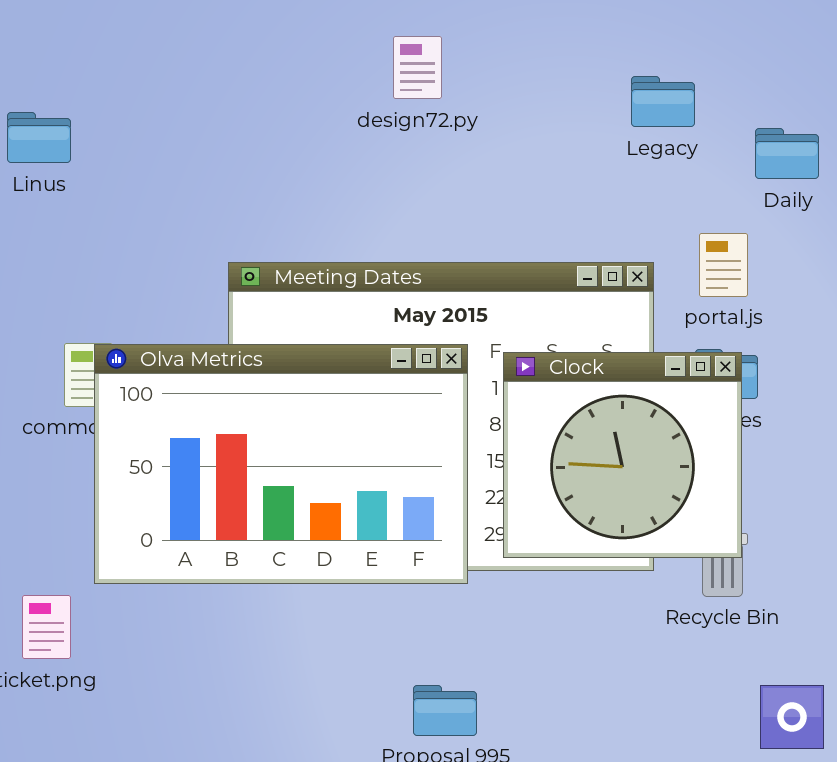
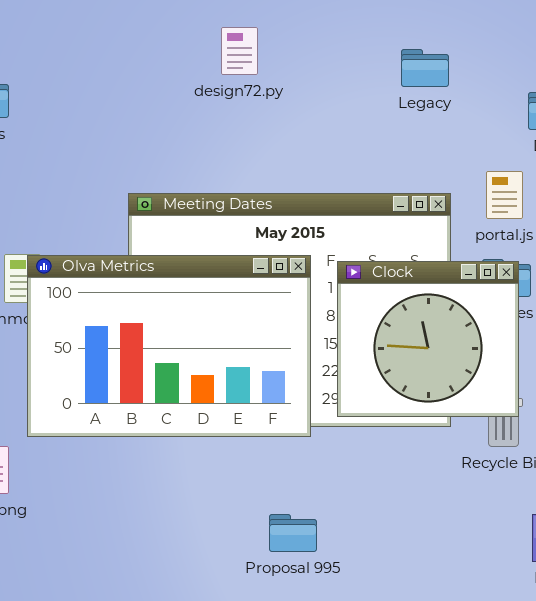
design72.py: [393,36,442,99] -> [221,27,258,75], moved
Legacy: [631,76,695,127] -> [401,49,449,87], moved

